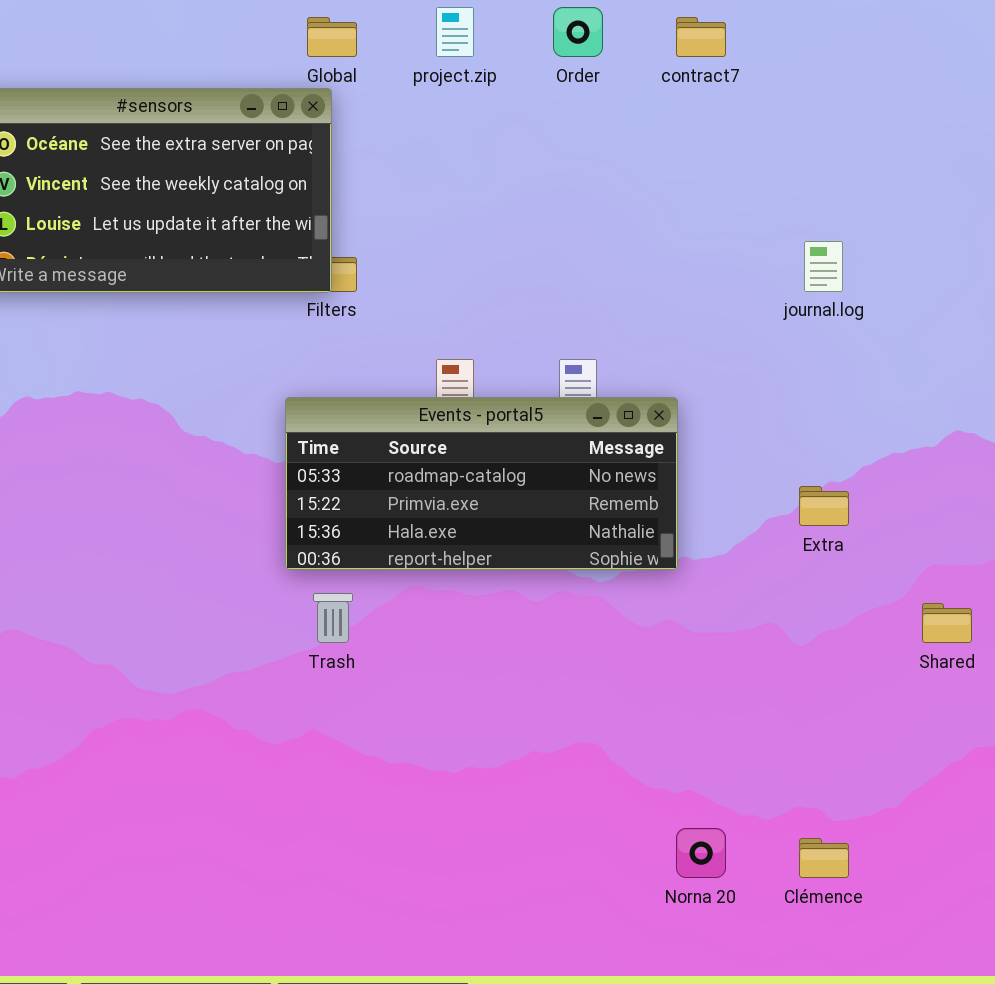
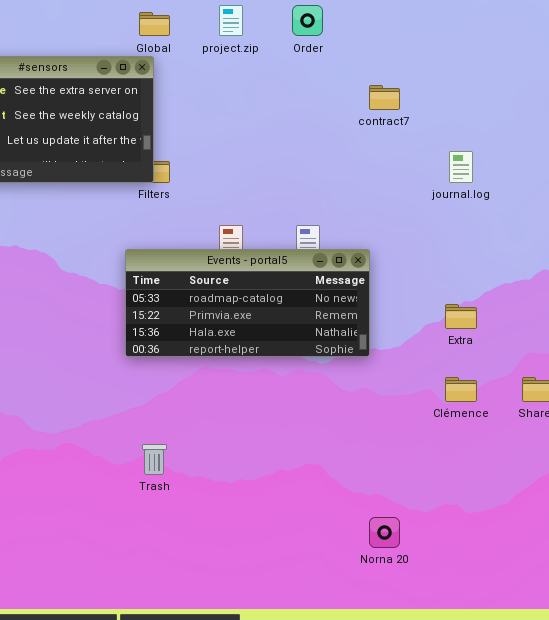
contract7: [676,17,726,57] -> [369,85,400,110], moved
Trash: [313,593,353,643] -> [142,444,167,475], moved
Clémence: [799,838,849,878] -> [445,377,477,402], moved

